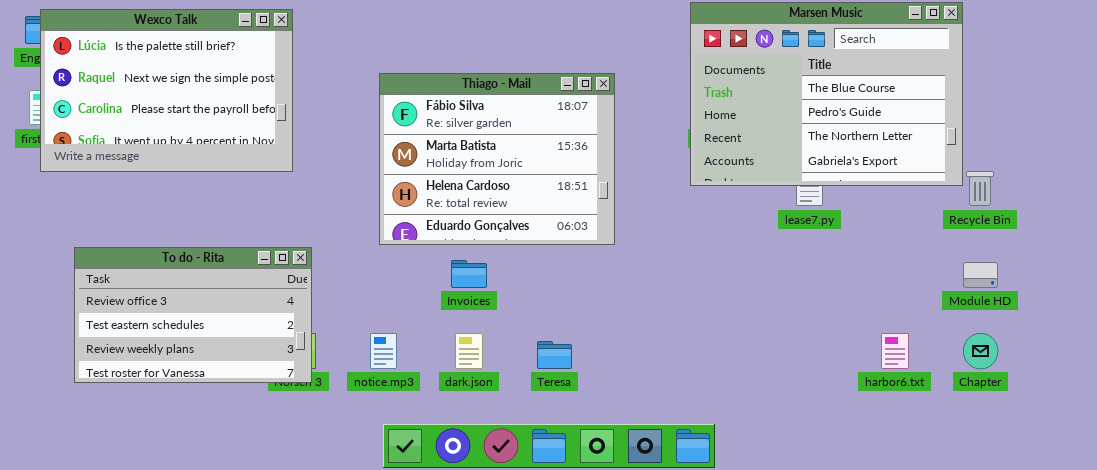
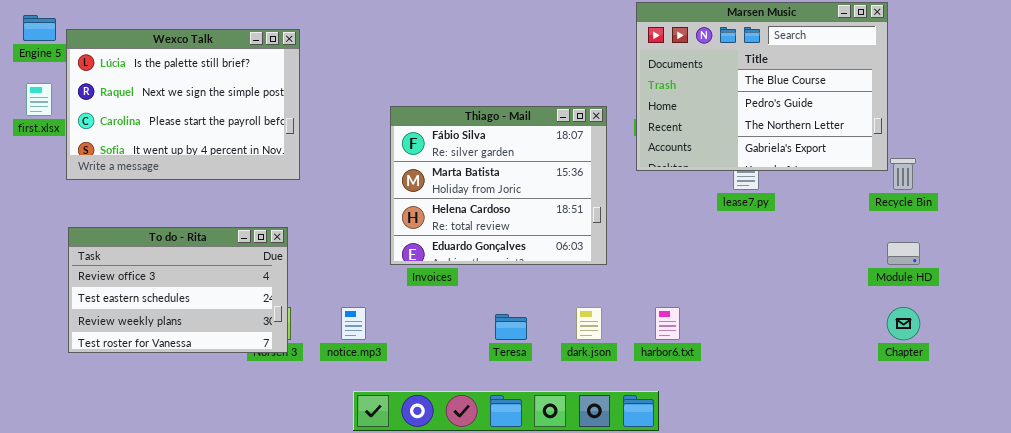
Wexco Talk: [40,9,293,172] -> [66,29,300,180], moved
Thiago - Mail: [379,73,615,245] -> [390,106,607,265], moved
dark.json: [455,333,483,369] -> [576,307,602,340], moved
harbor6.txt: [881,333,909,369] -> [655,307,680,340], moved

